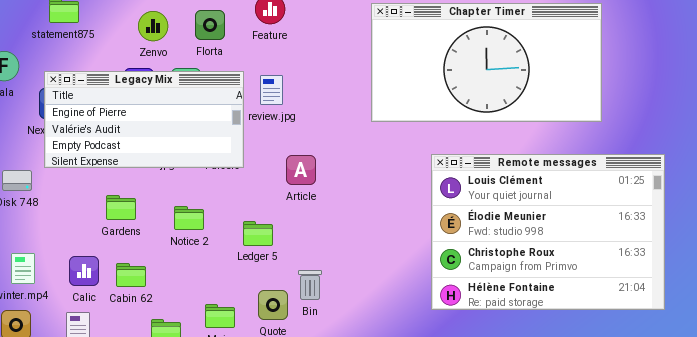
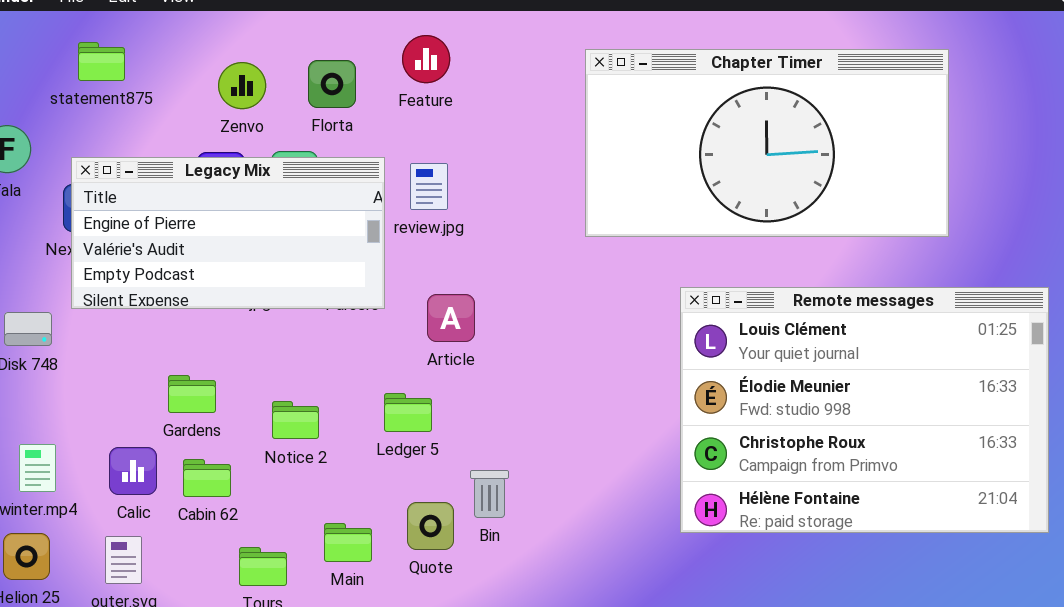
Article: [286,155,316,185] -> [427,294,475,342], moved
Gardens: [106,195,136,220] -> [168,375,216,413], moved
Notice 2: [174,206,204,230] -> [272,401,319,439], moved

